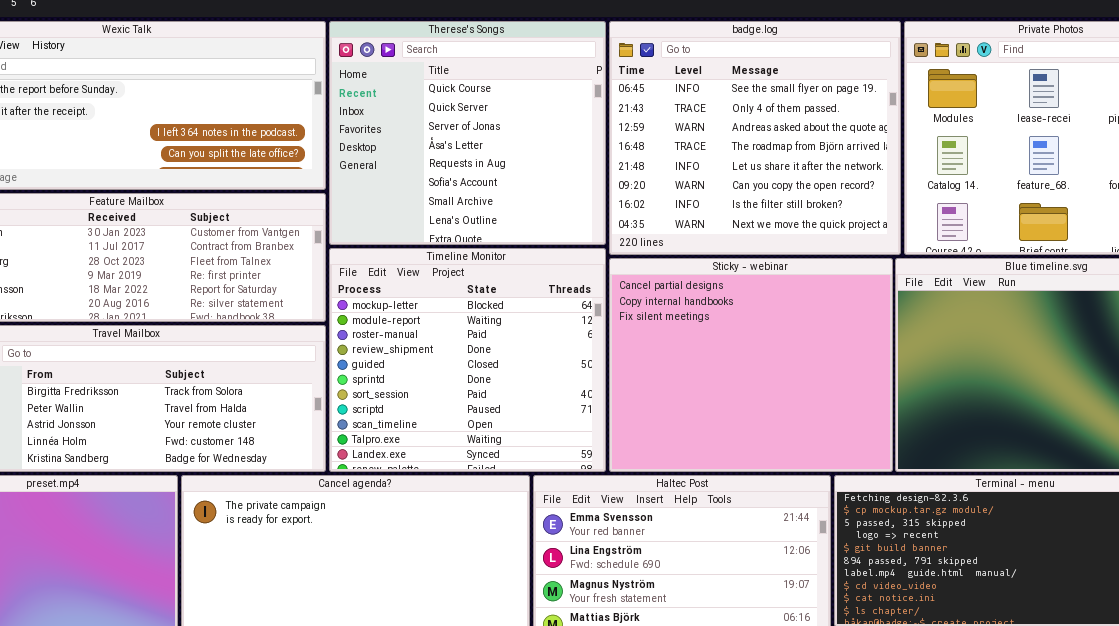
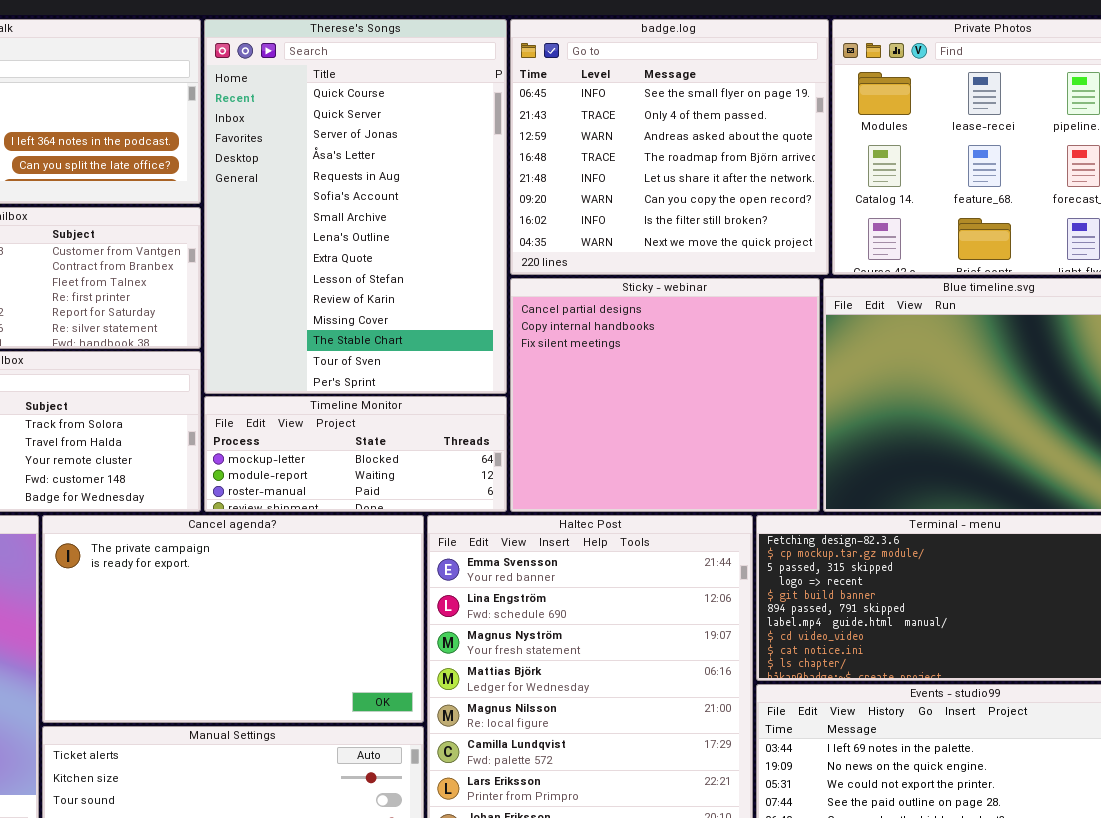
Therese's Songs: [329,21,606,245] -> [204,19,507,394], resized
Timeline Monitor: [329,248,606,472] -> [204,396,507,512], resized

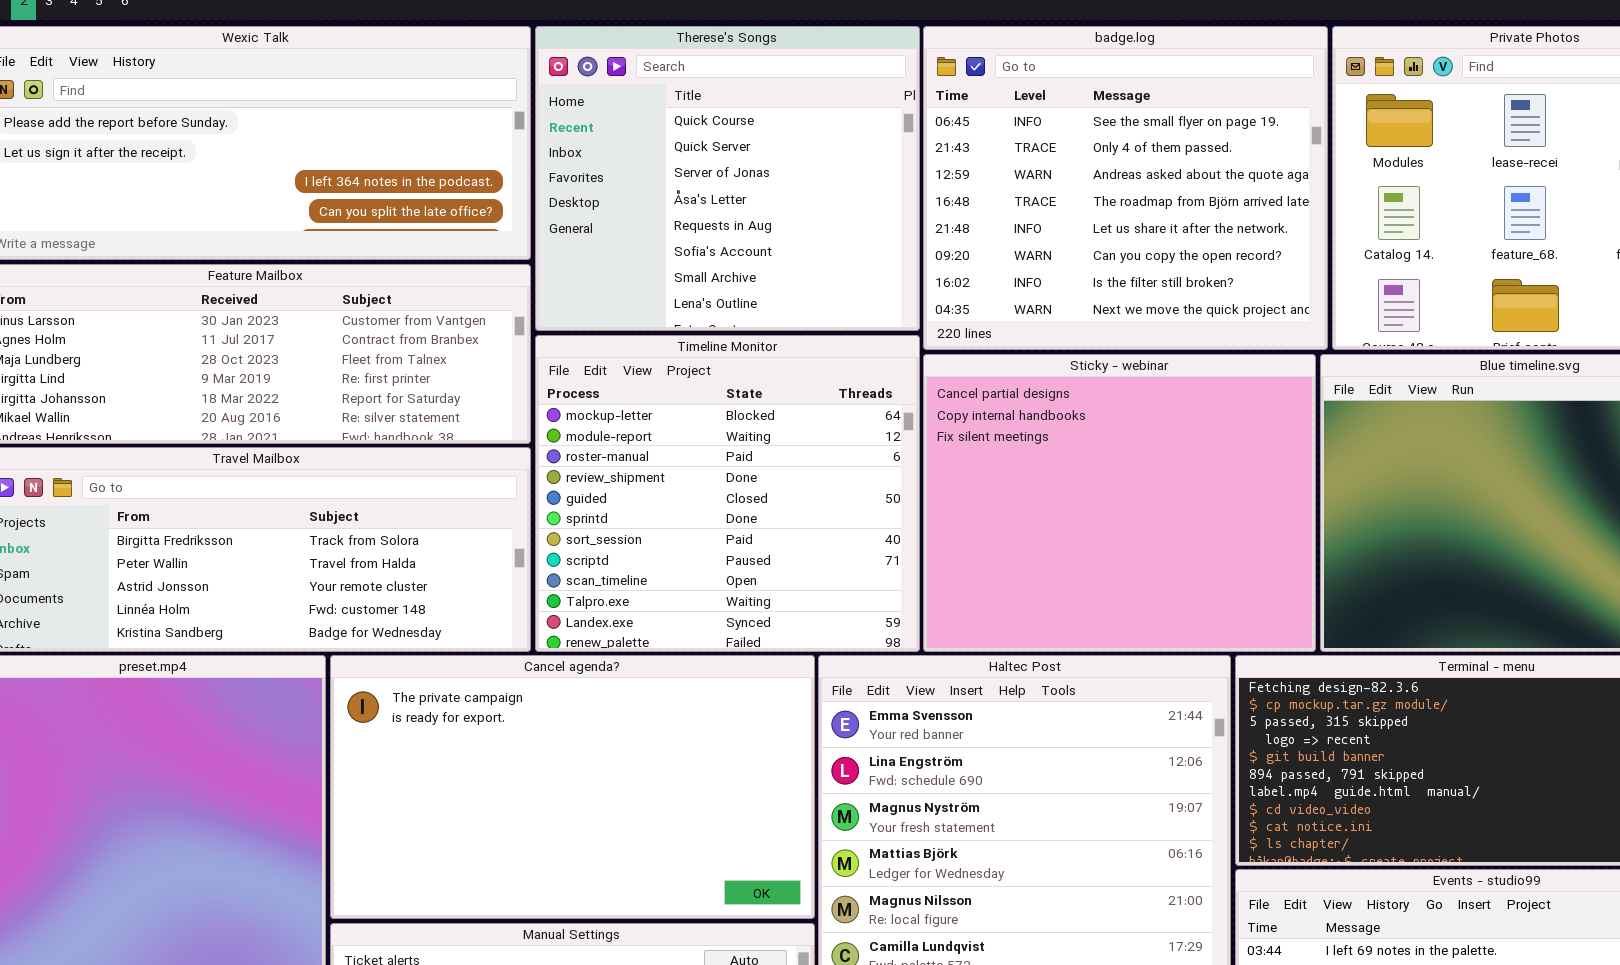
Therese's Songs: [204,19,507,394] -> [535,26,920,331], resized
Timeline Monitor: [204,396,507,512] -> [535,335,920,652], resized

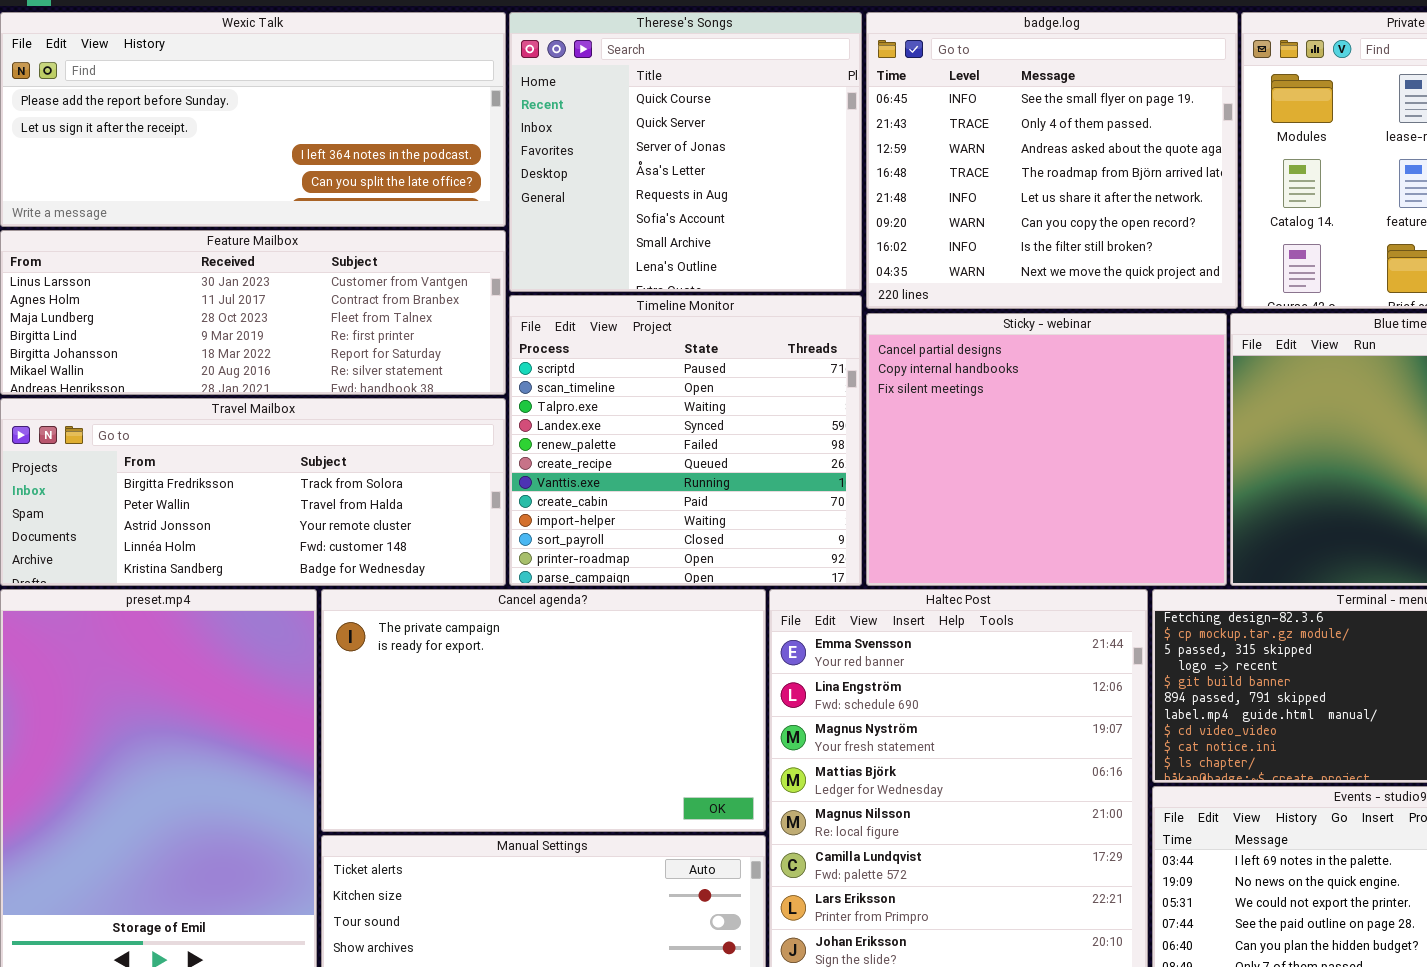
Timeline Monitor: [535,335,920,652] -> [509,295,862,586], scrolled down 7 rows

